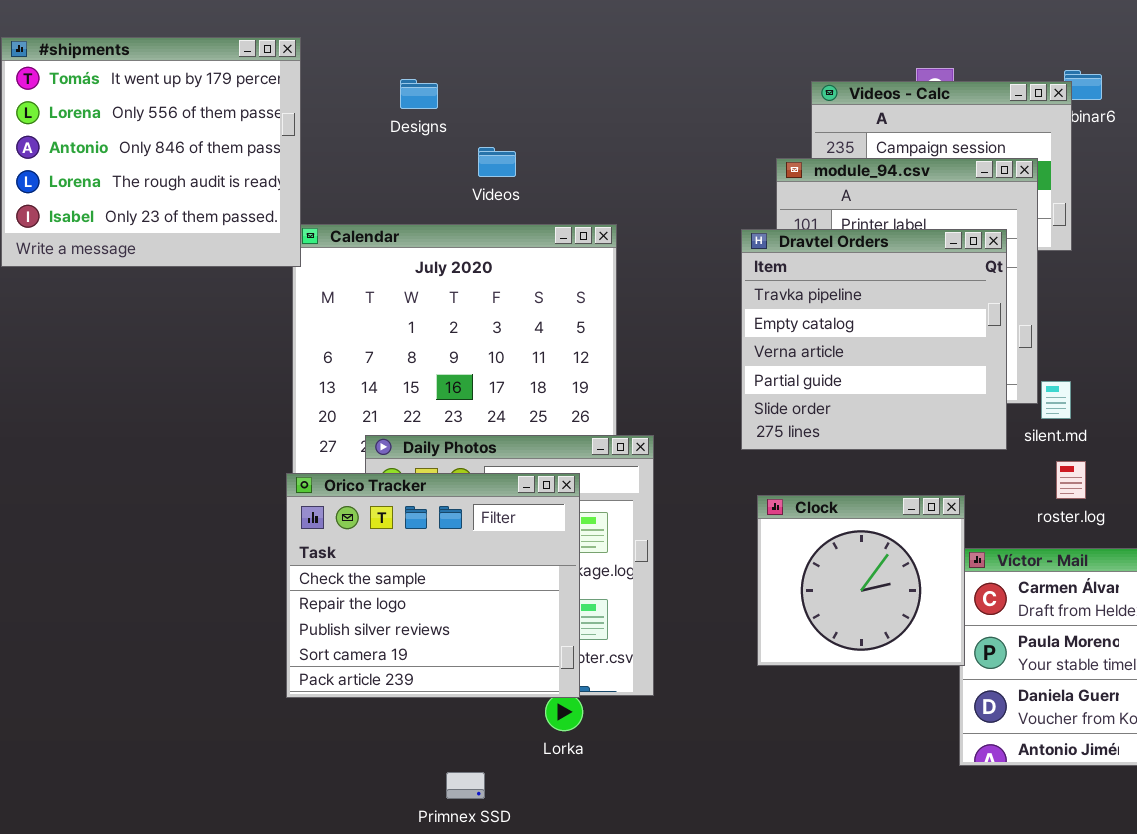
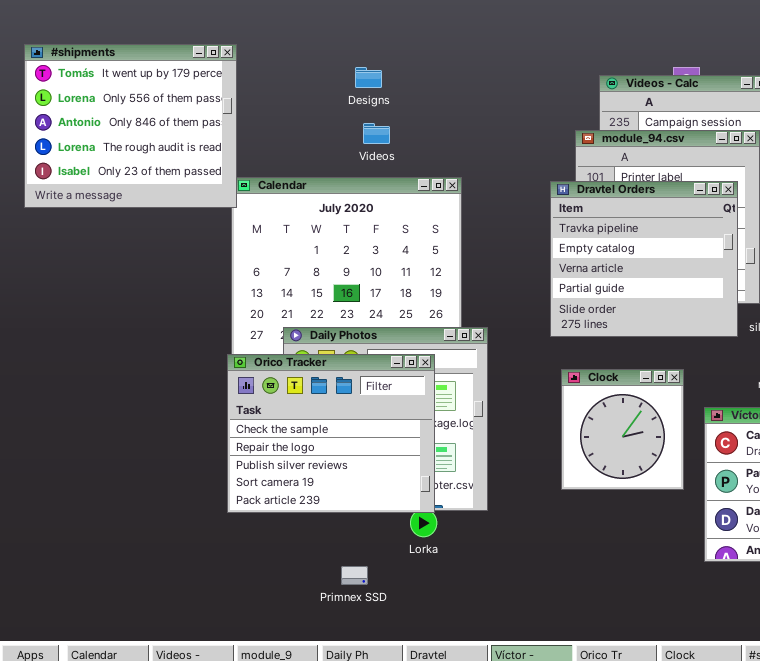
Designs: [400,79,438,109] -> [355,67,382,88], moved
Clock: [757,495,965,666] -> [561,369,684,490], resized

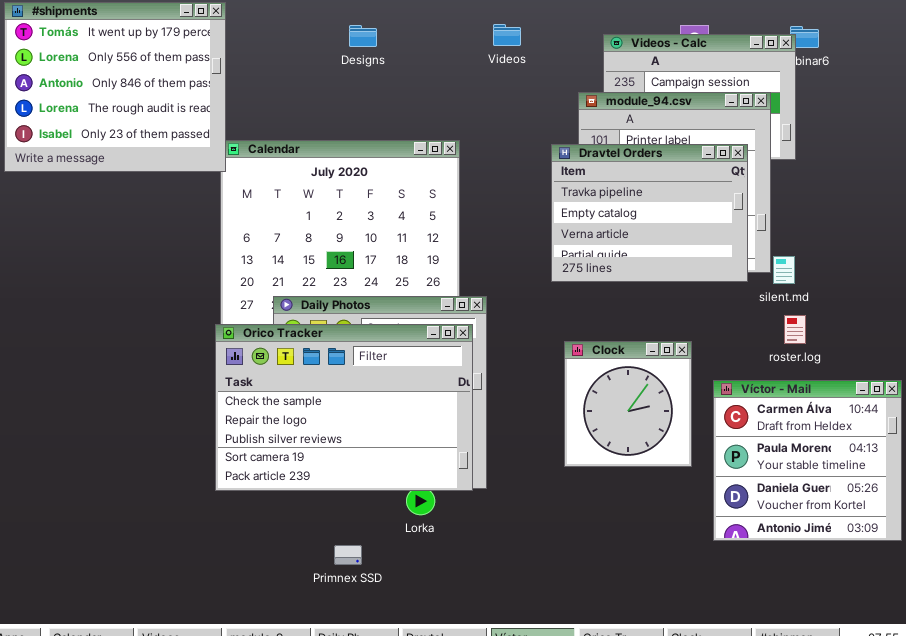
Videos: [363,123,390,144] -> [493,24,521,46], moved
Dravtel Orders: [550,181,738,337] -> [551,144,748,282], resized
Orico Tracker: [227,354,435,513] -> [215,324,473,491], resized

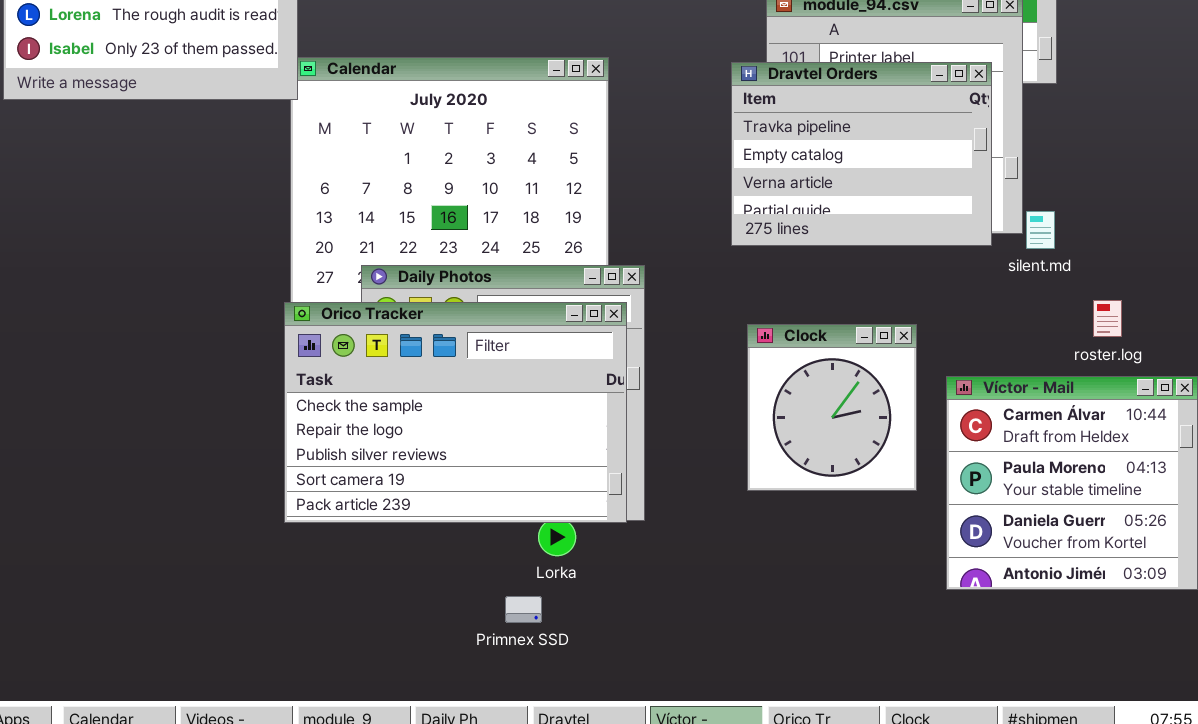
roster.log: [784,315,806,344] -> [1093,300,1122,337], moved
Primnex SSD: [334,545,362,565] -> [505,596,542,623], moved

